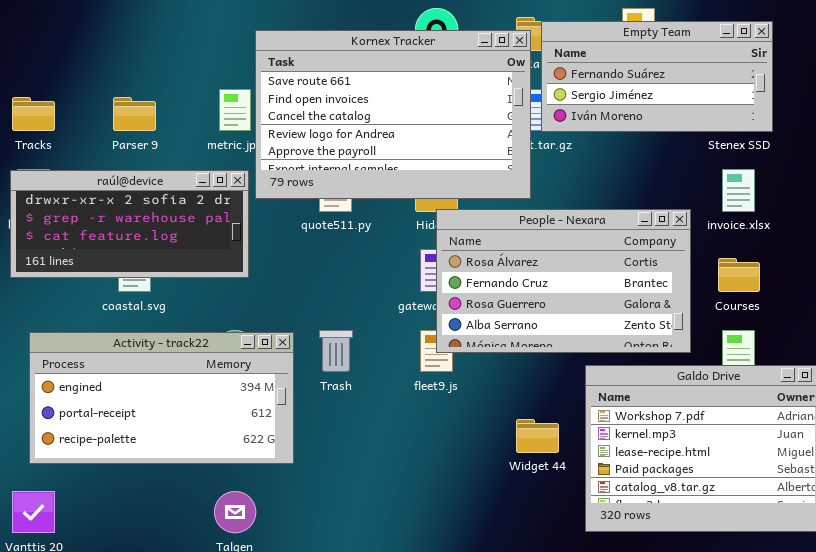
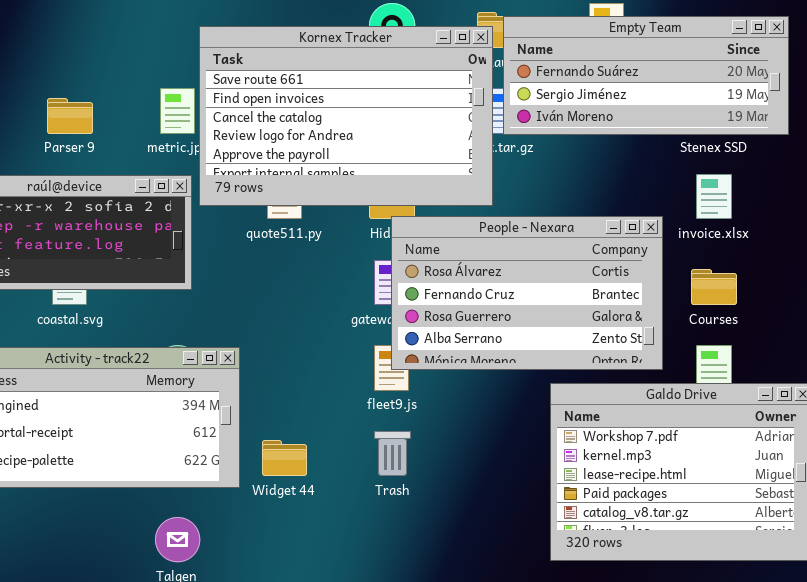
Empty Team: [541,21,773,132] -> [503,16,789,135], resized
Trash: [319,330,353,372] -> [374,431,411,476], moved
Widget 44: [516,419,559,453] -> [262,440,307,476], moved

